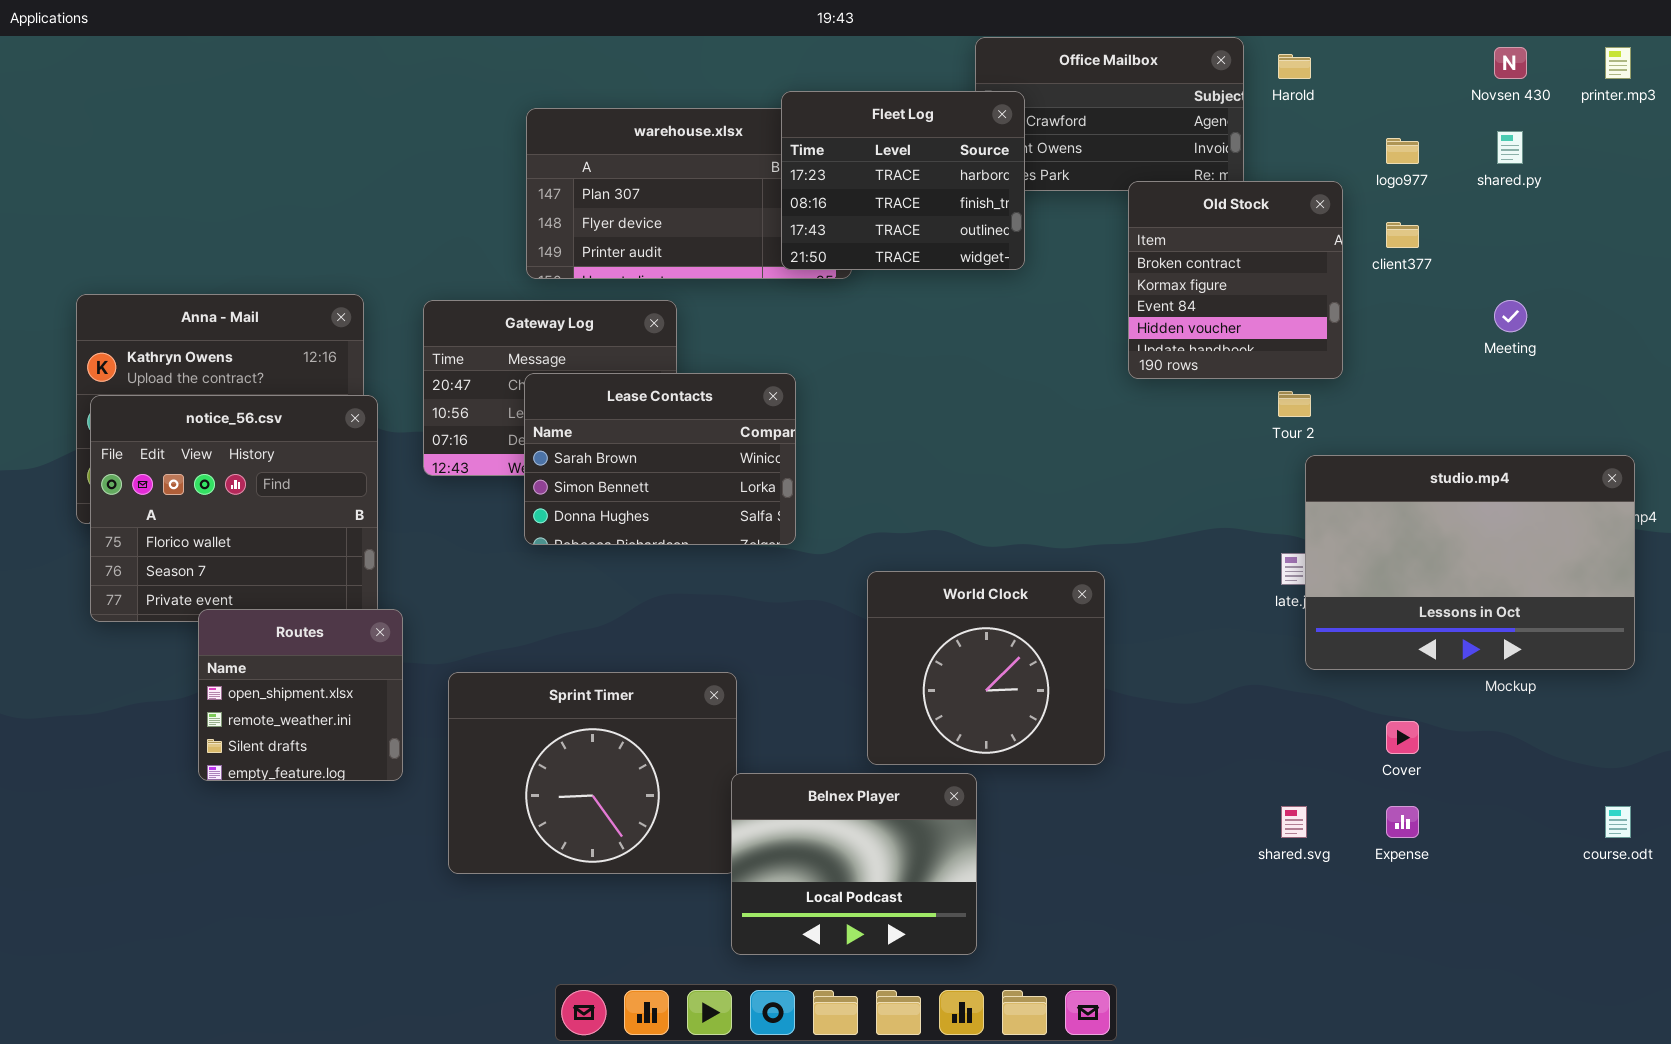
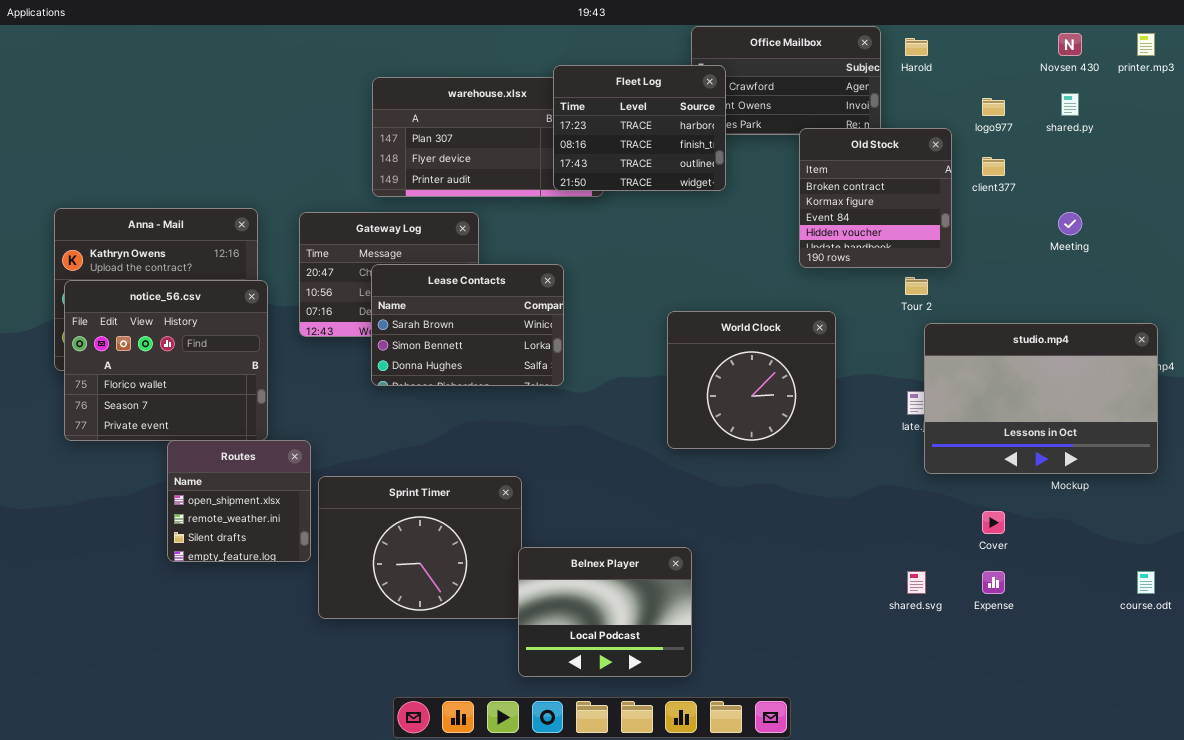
World Clock: [867,571,1105,765] -> [667,311,836,449], moved
Routes: [198,609,403,781] -> [167,440,311,562], moved

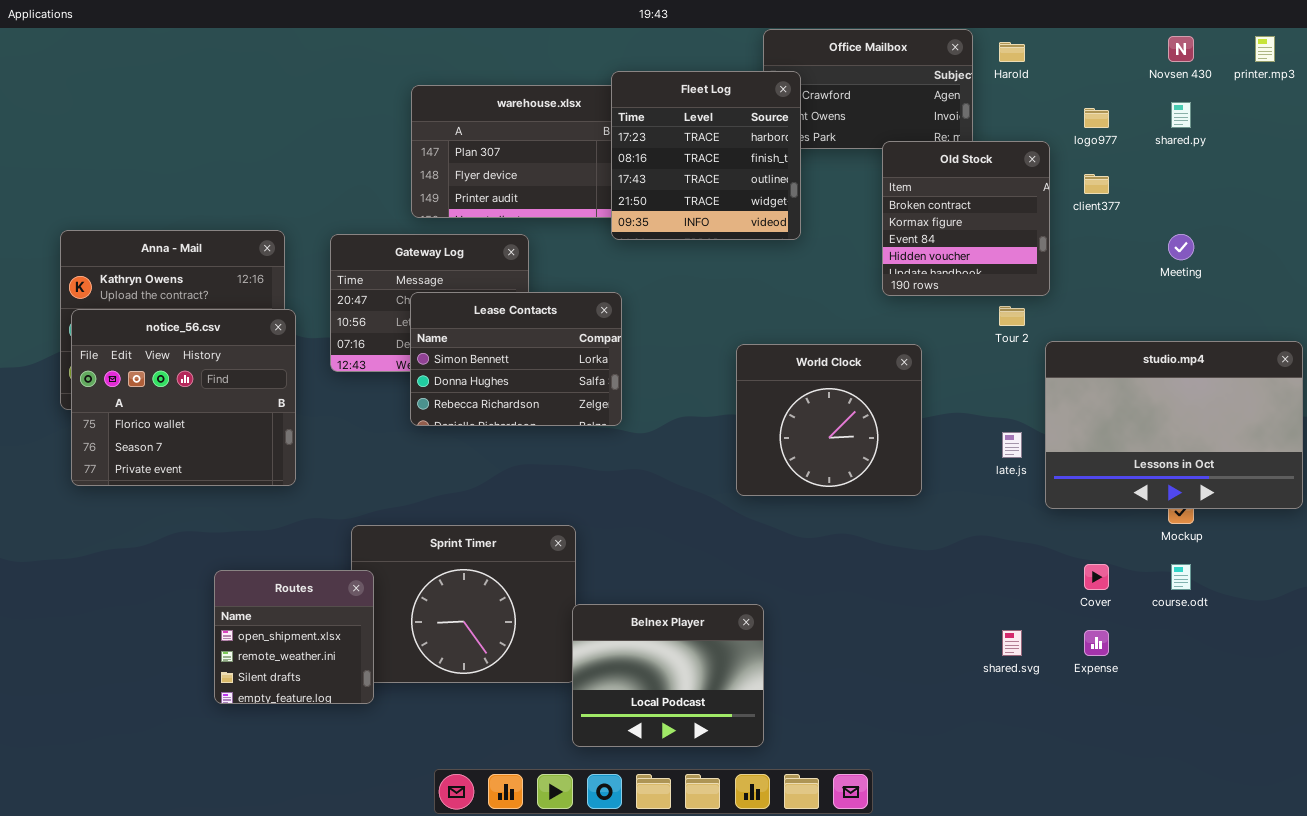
Fleet Log: [553,65,726,191] -> [611,71,801,240], resized
Lease Contacts: [371,264,564,386] -> [410,292,622,426], scrolled down 1 row
studio.mp4: [924,323,1158,474] -> [1045,341,1303,509], moved
Routes: [167,440,311,562] -> [214,570,374,704], moved
course.odt: [1137,571,1155,594] -> [1171,564,1191,590], moved

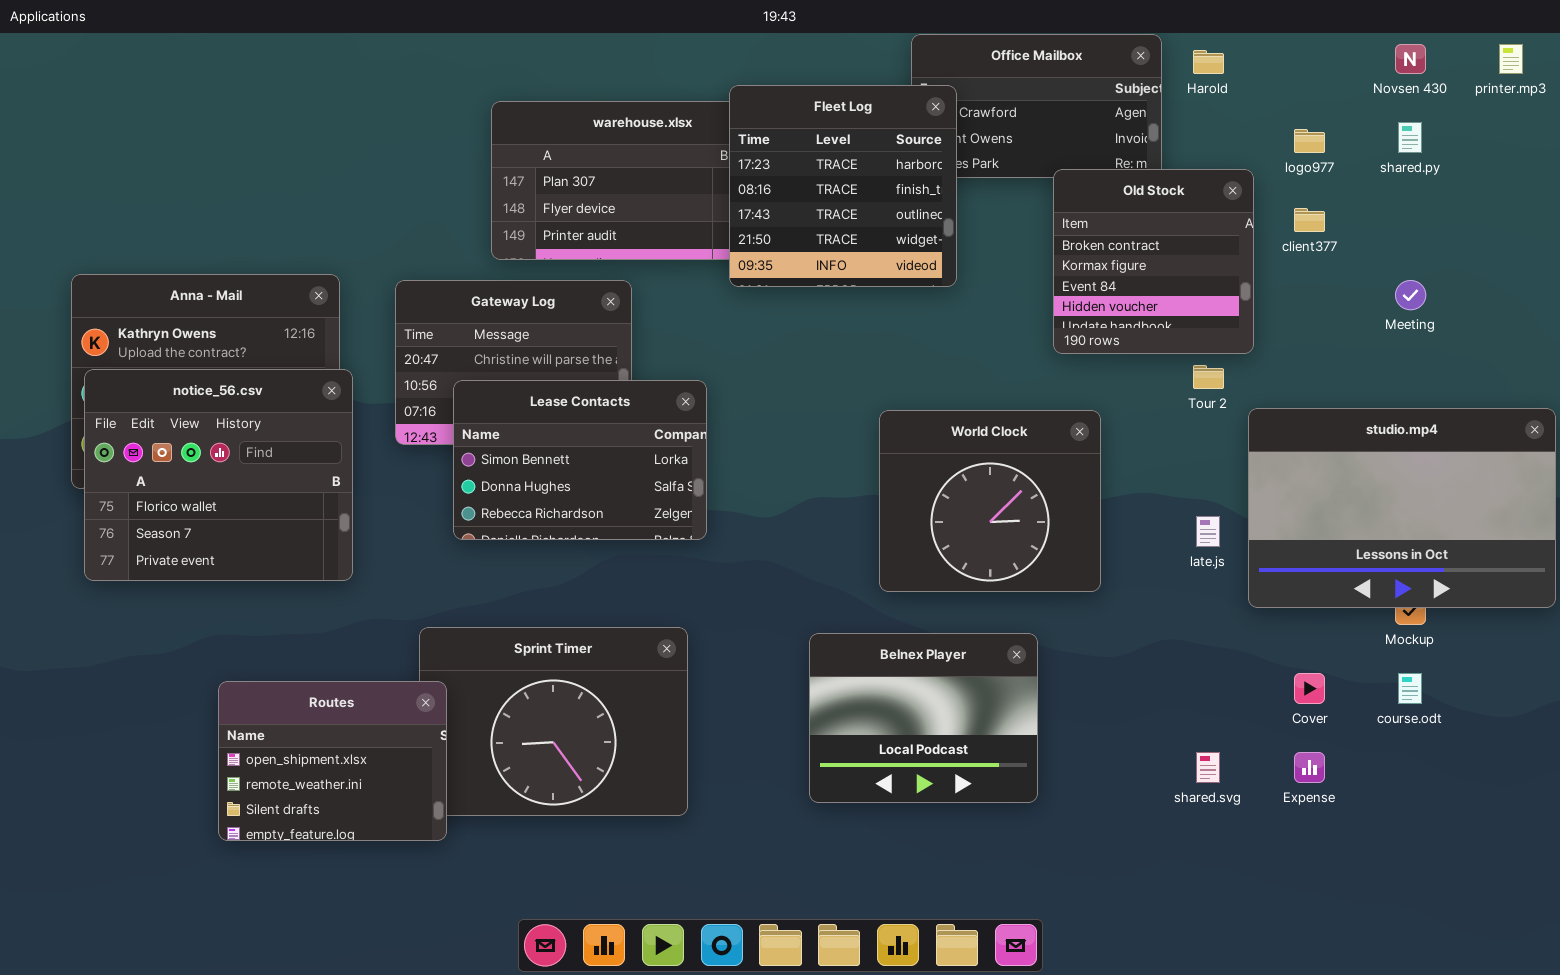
Lease Contacts: [410,292,622,426] -> [453,380,707,540], moved
Routes: [214,570,374,704] -> [218,681,447,841], resized
Belnex Player: [572,604,764,747] -> [809,633,1038,803], moved

